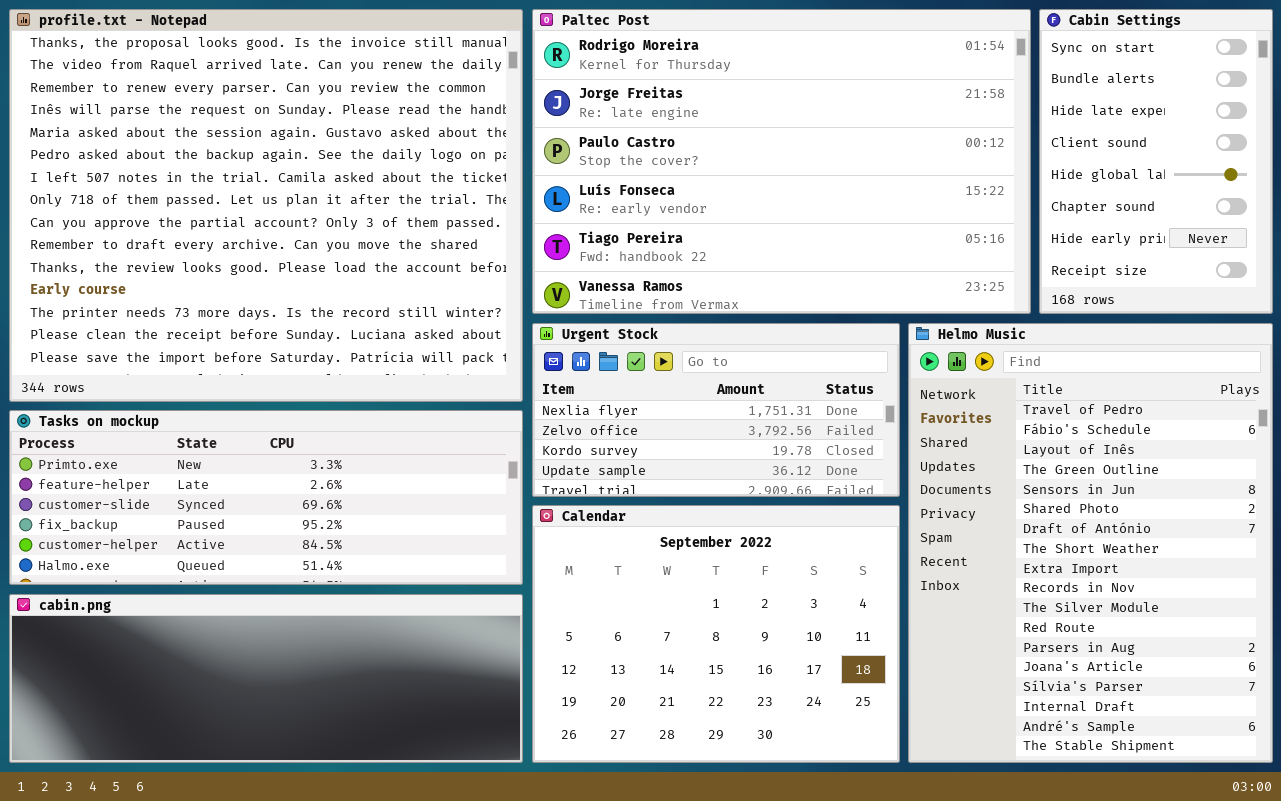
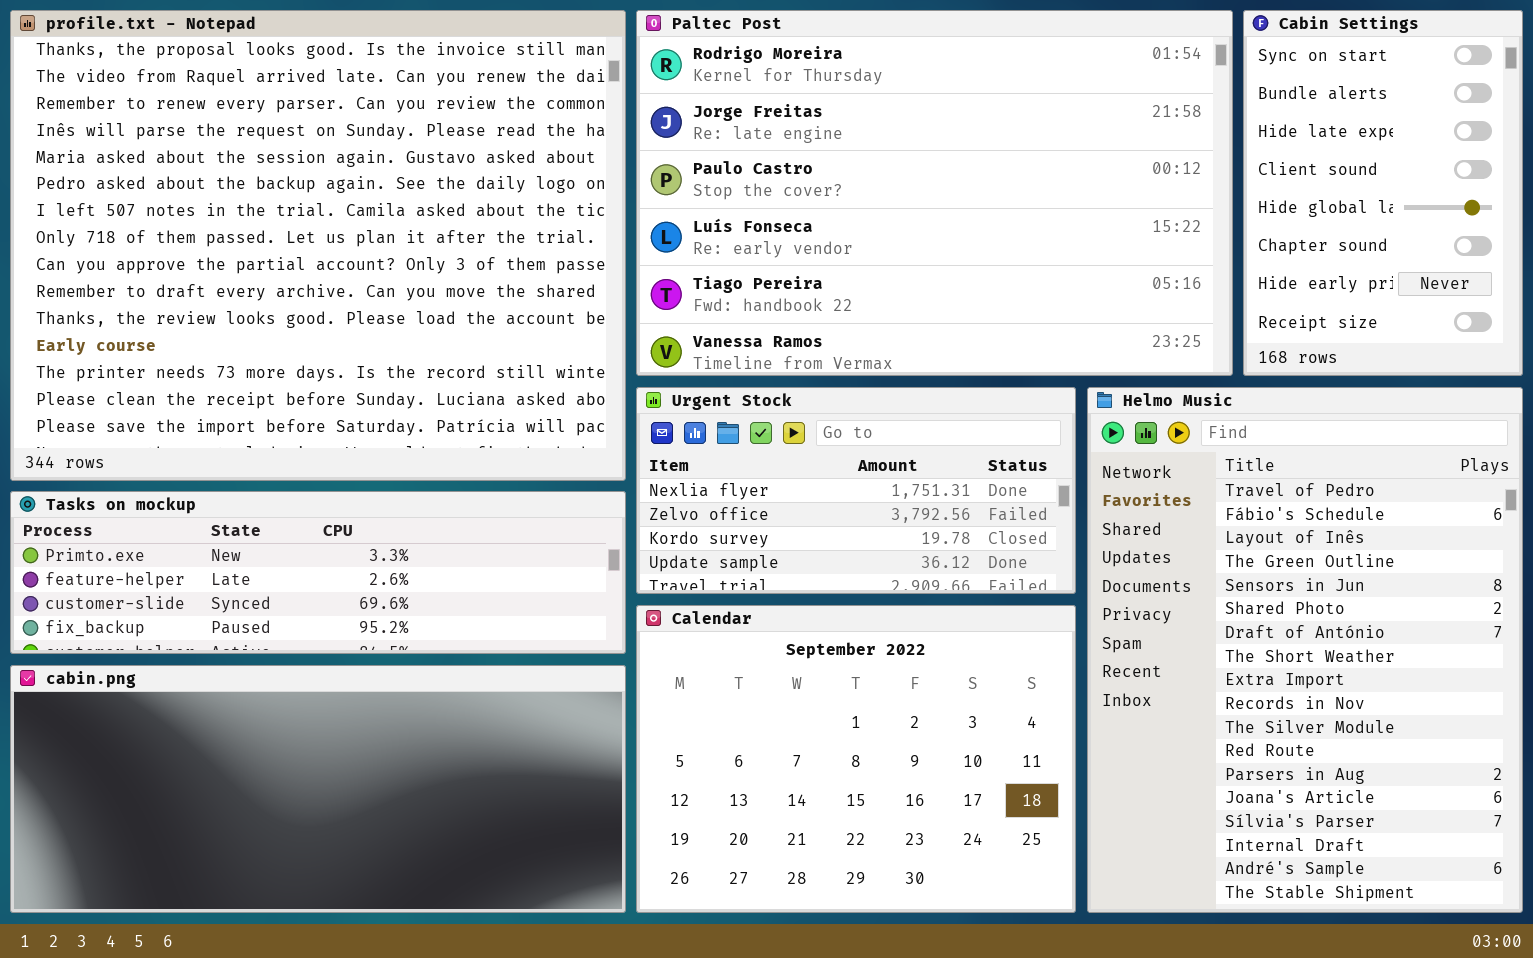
Tasks on mockup: [9,410,523,585] -> [10,491,626,654], resized
cabin.png: [9,594,523,763] -> [10,665,626,913], resized

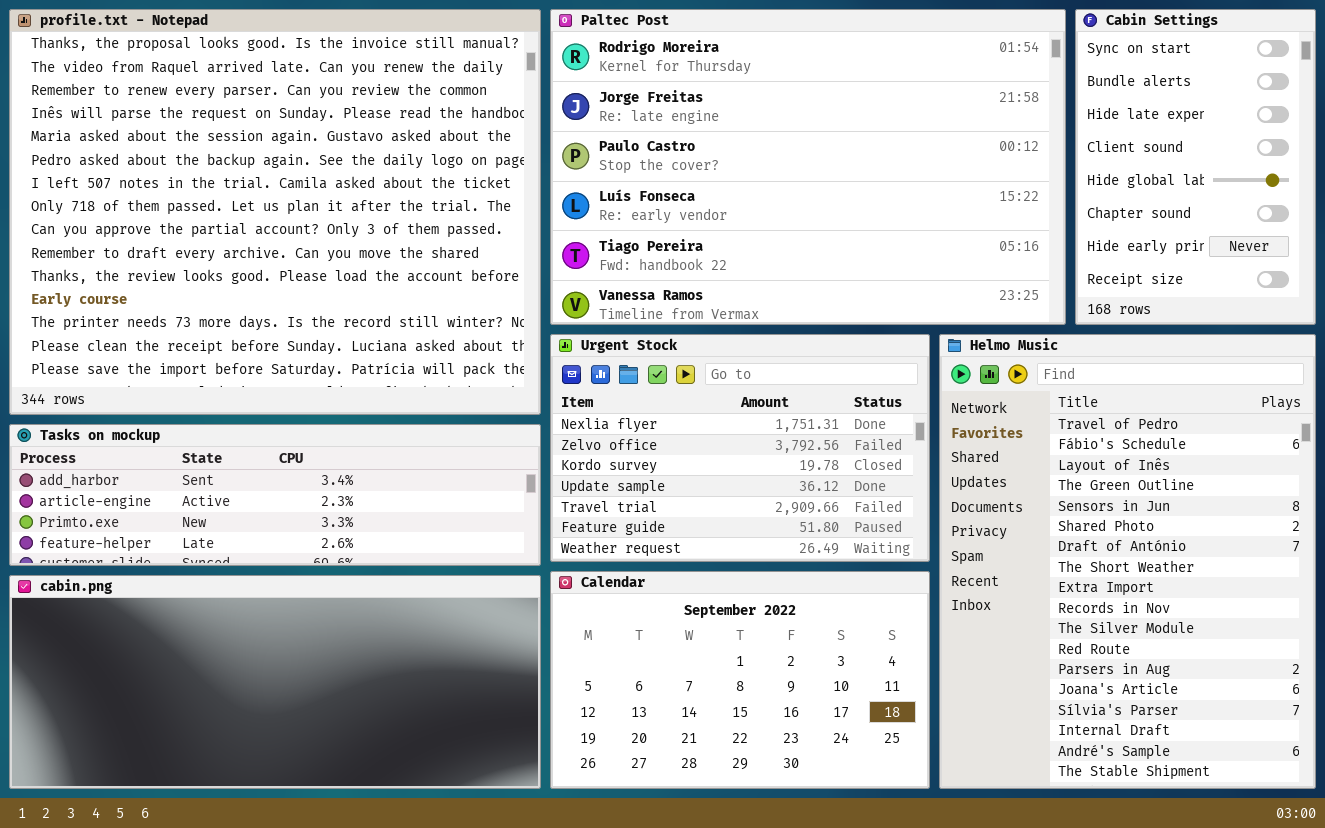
Urgent Stock: [636,387,1076,594] -> [550,334,930,562], resized
Tasks on mockup: [10,491,626,654] -> [9,424,541,566], scrolled up 2 rows
Calendar: [636,605,1076,913] -> [550,571,930,789], resized

